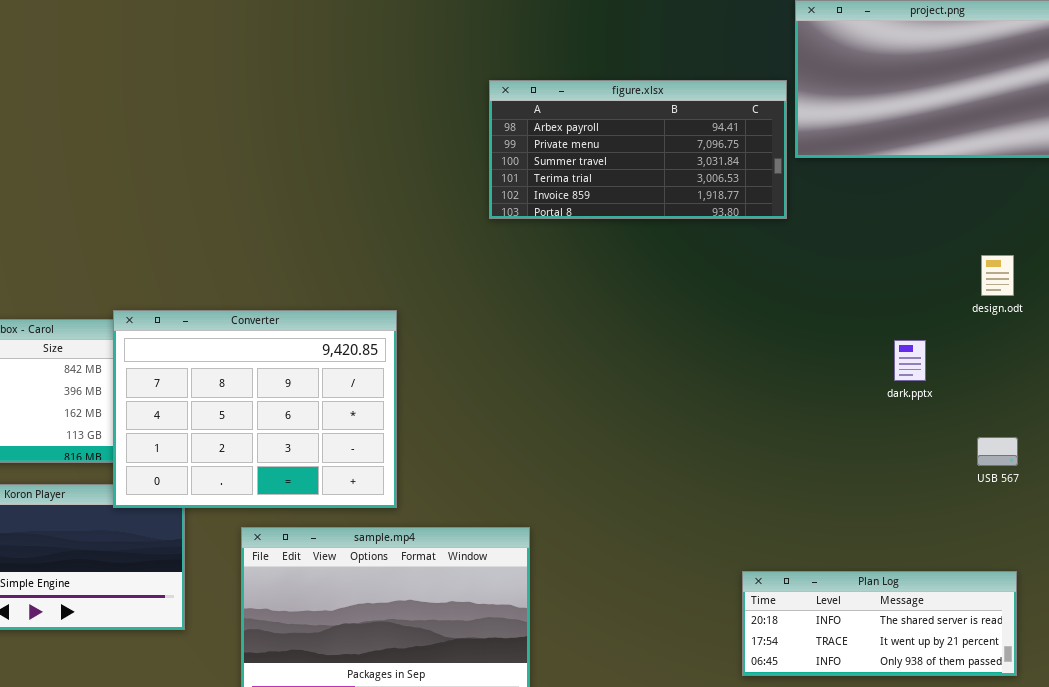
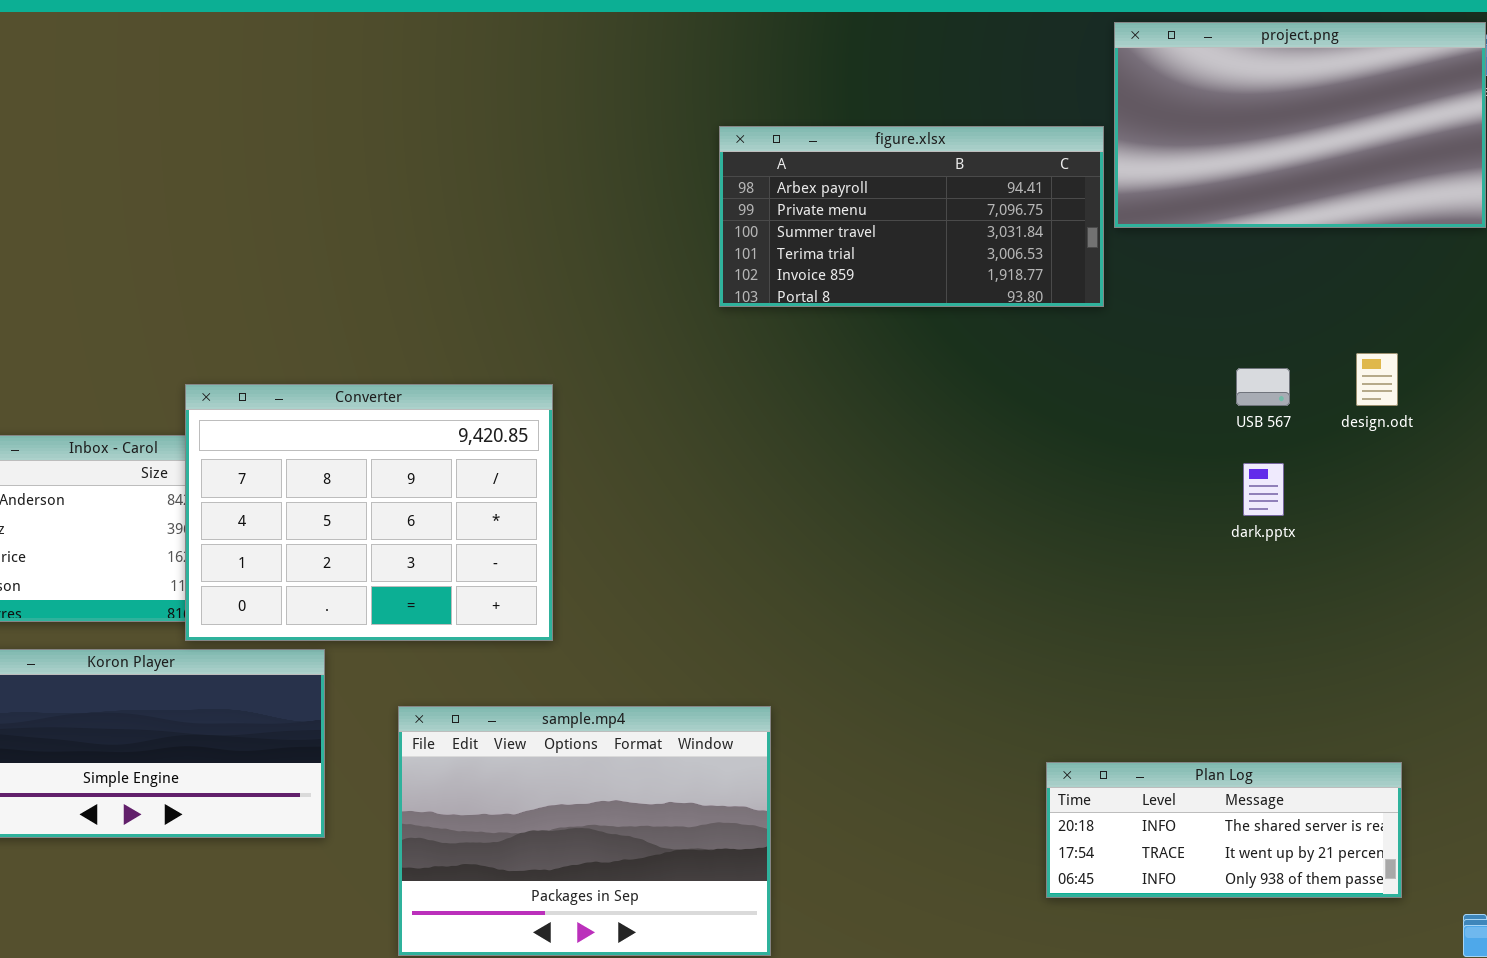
Converter: [113,310,397,508] -> [185,384,553,641], moved
USB 567: [977,437,1018,466] -> [1236,368,1290,406], moved

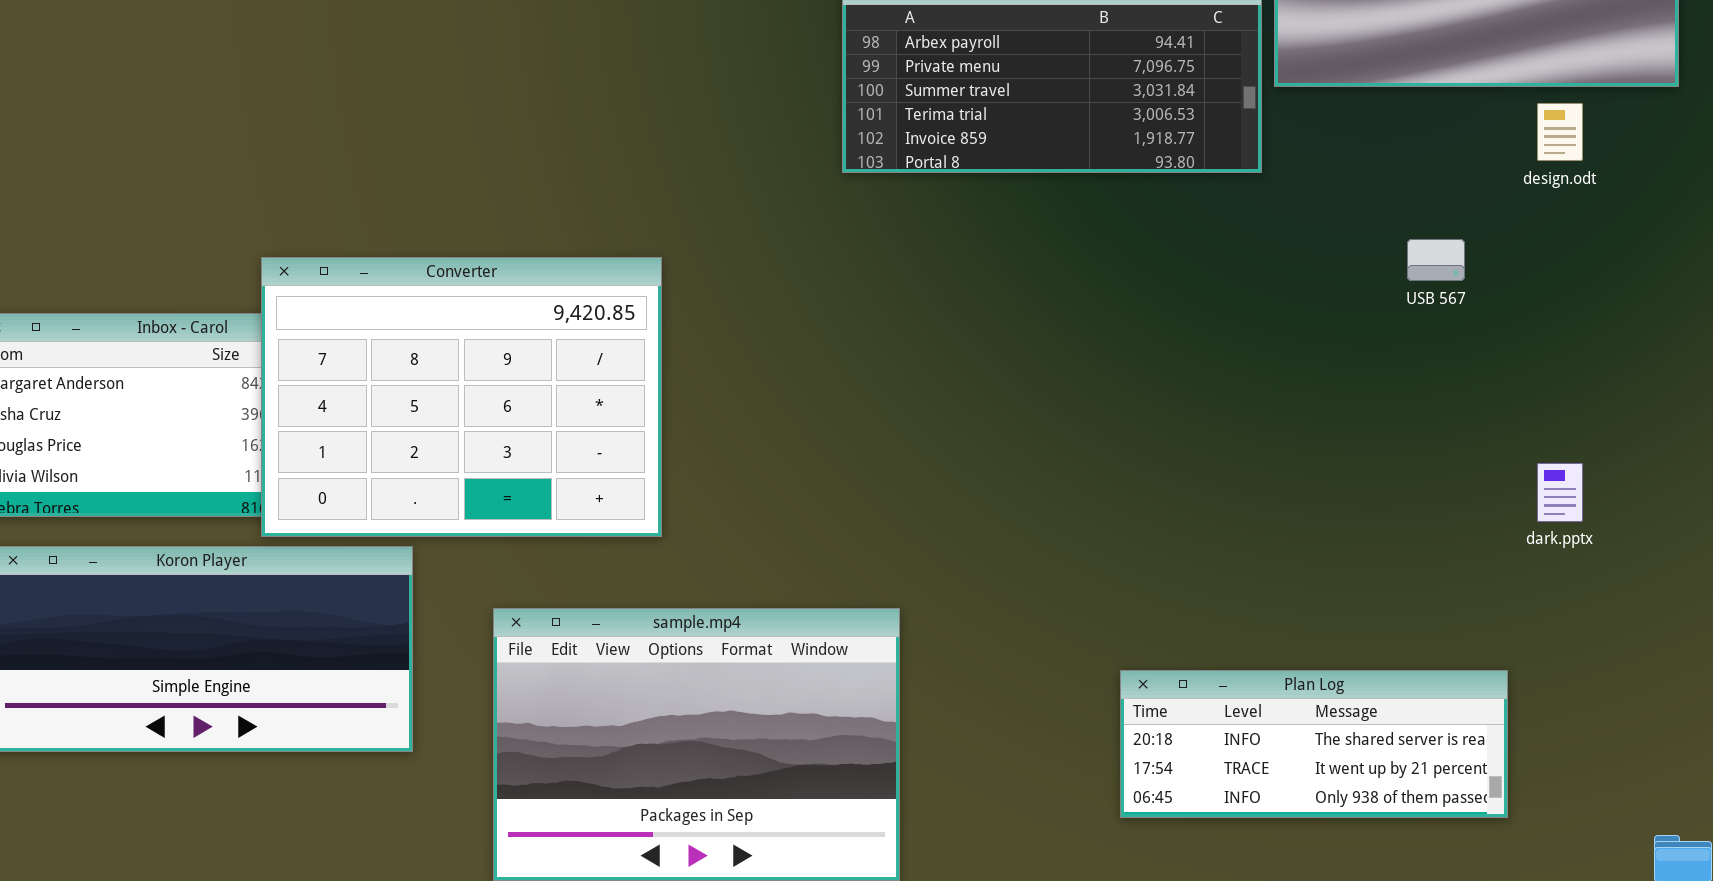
design.odt: [1356,353,1398,406] -> [1537,103,1583,161], moved
dark.pptx: [1243,463,1284,516] -> [1537,463,1583,522], moved
Plan Log: [1046,762,1402,898] -> [1120,670,1508,818], moved

